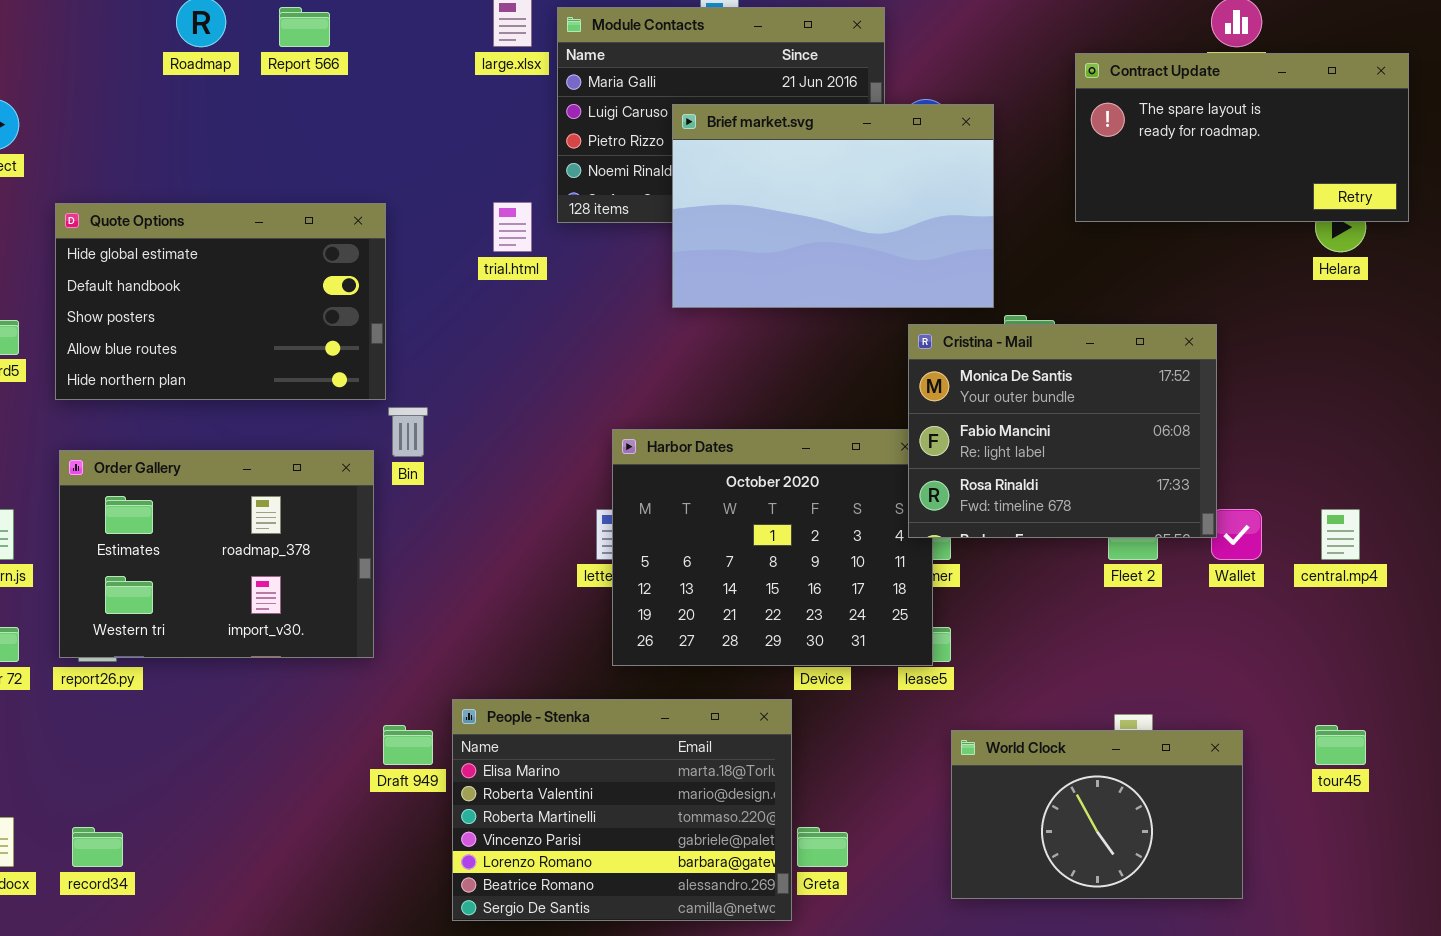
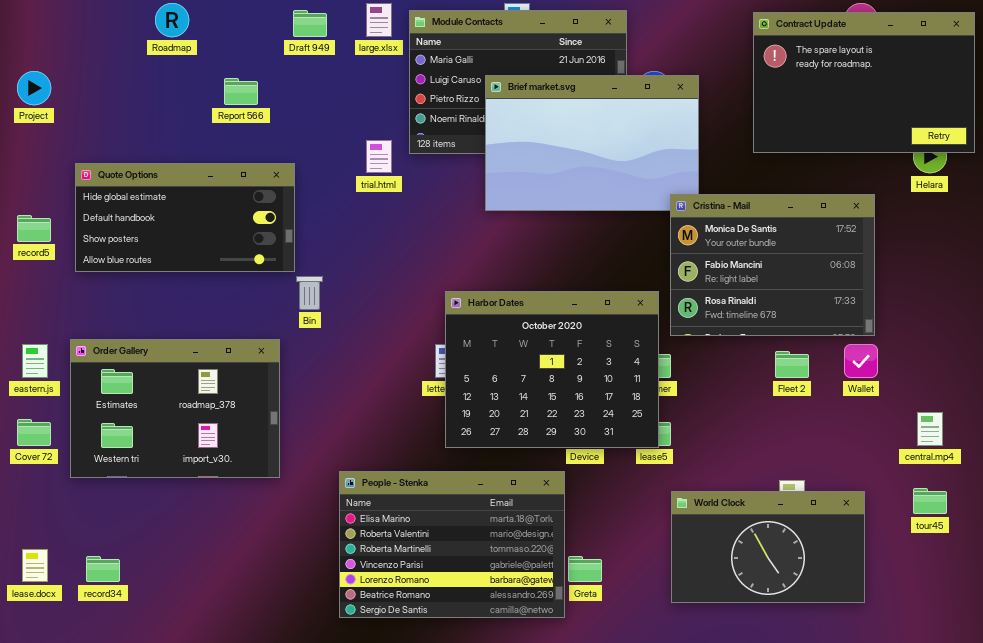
Report 566: [279,7,330,47] -> [224,78,258,105], moved
Contract Update: [1075,53,1409,222] -> [753,12,975,153], resized
Quote Options: [55,203,386,400] -> [75,163,295,272], resized
Cristina - Mail: [908,324,1217,538] -> [670,194,875,336], moved
Order Gallery: [59,450,374,658] -> [70,339,280,478], moved
central.mp4: [1321,509,1360,560] -> [917,412,943,446], moved
Draft 949: [383,725,433,765] -> [293,10,327,37], moved

